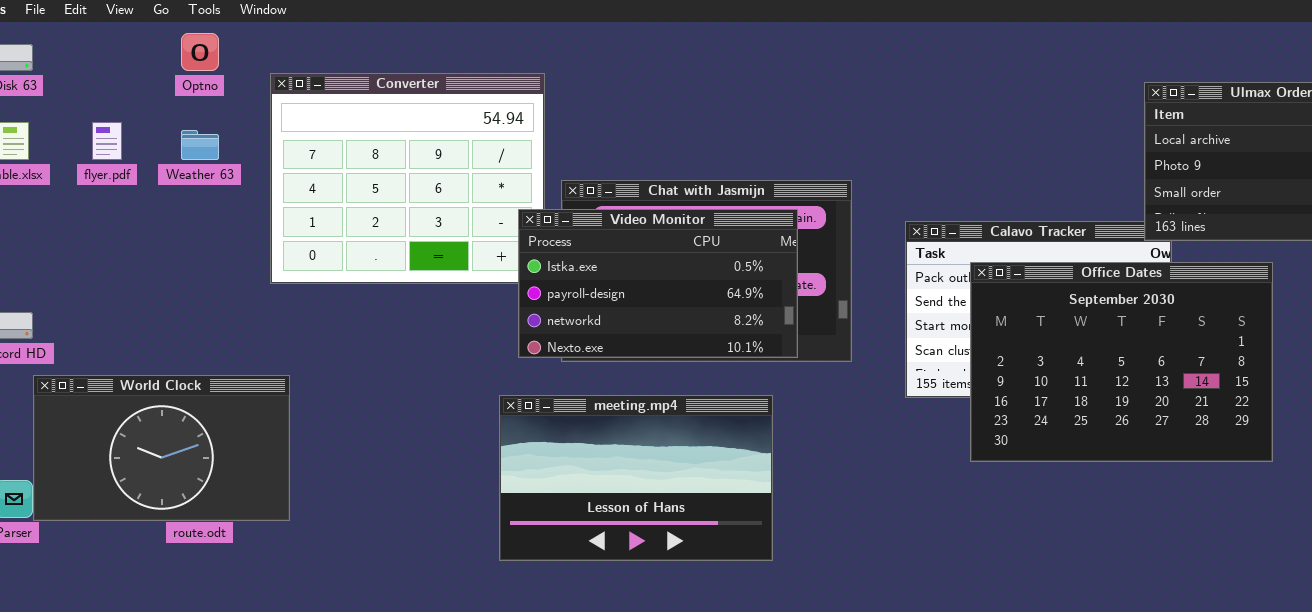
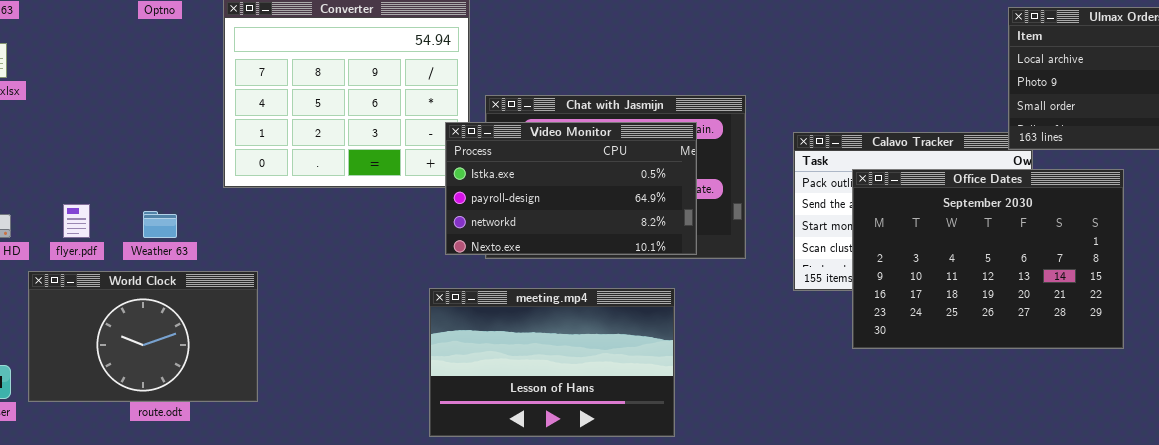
flyer.pdf: [92,122,122,160] -> [63,204,90,238], moved
Weather 63: [181,130,219,160] -> [143,211,177,238], moved
World Clock: [33,375,290,521] -> [28,271,258,402], moved

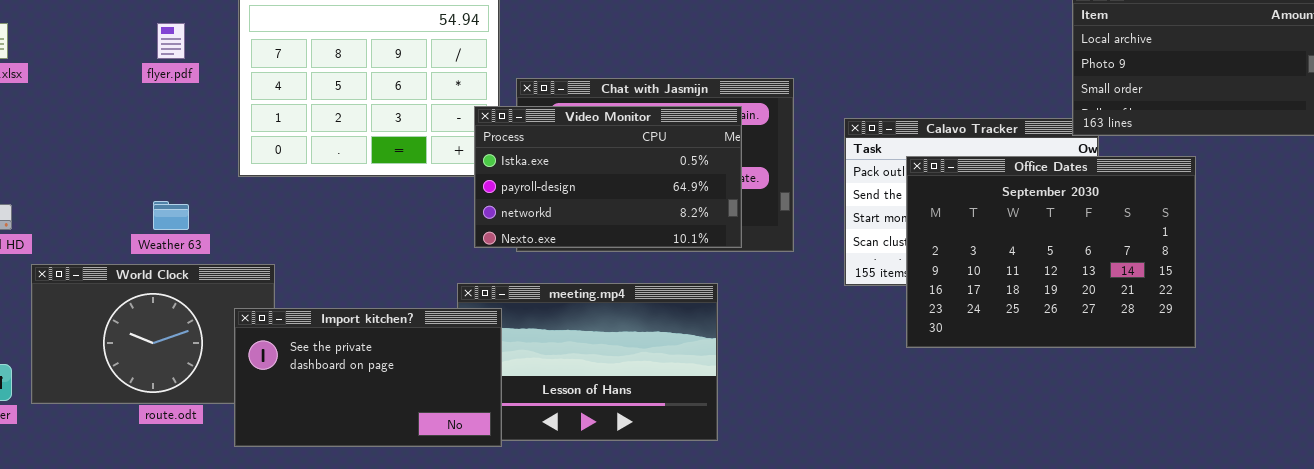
flyer.pdf: [63,204,90,238] -> [157,23,185,59], moved
Import kitchen?: none -> [234,308,502,447], opened

